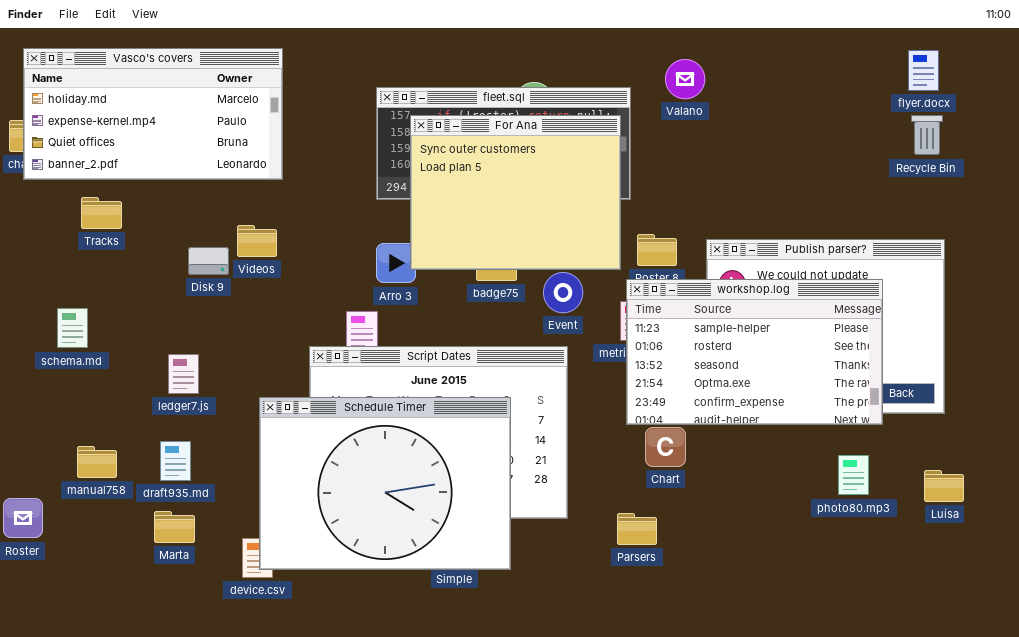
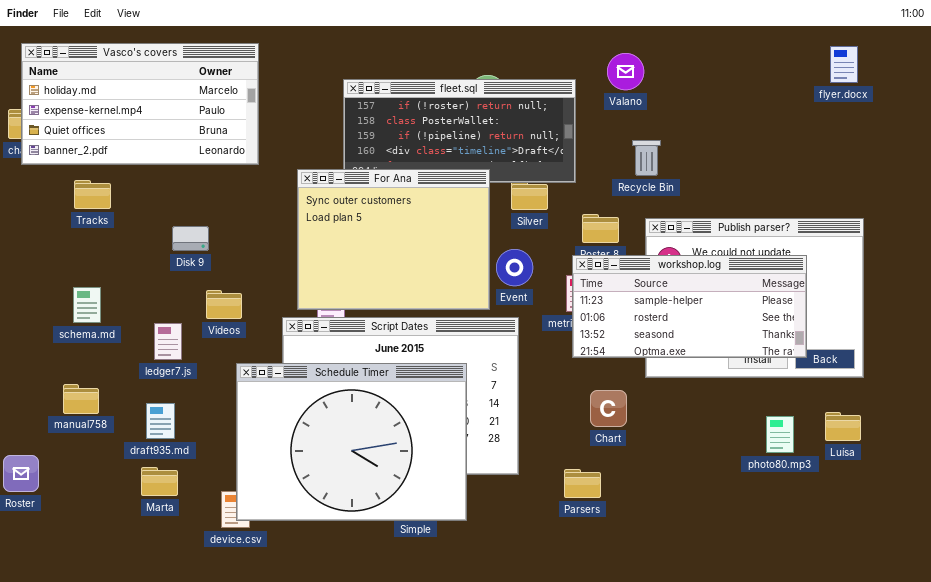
For Ana: [410,115,621,270] -> [297,169,490,310], moved
Recycle Bin: [911,115,943,155] -> [632,140,661,176], moved
Videos: [237,225,277,257] -> [206,290,242,319], moved
workshop.log: [626,279,883,425] -> [572,255,807,358], resized
schema.md: [57,308,88,348] -> [73,287,101,323], moved
manual758: [77,446,117,478] -> [63,384,99,414], moved
Luísa: [924,470,964,502] -> [825,412,861,441], moved

